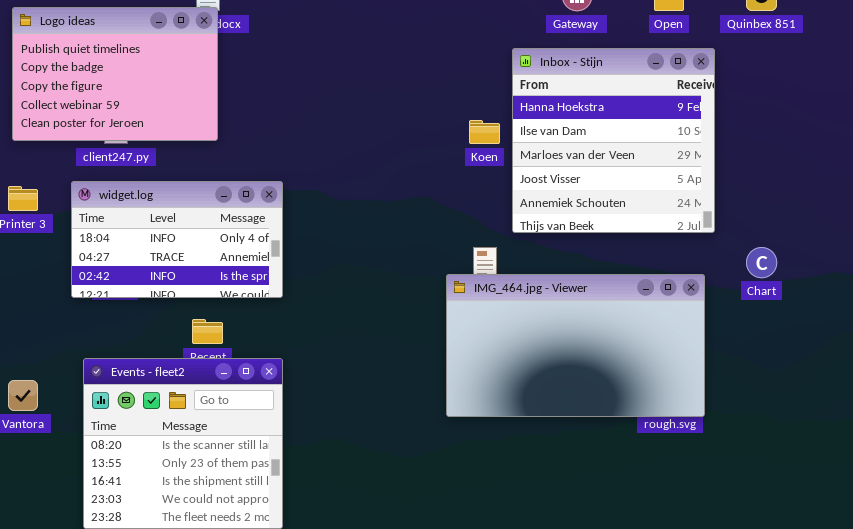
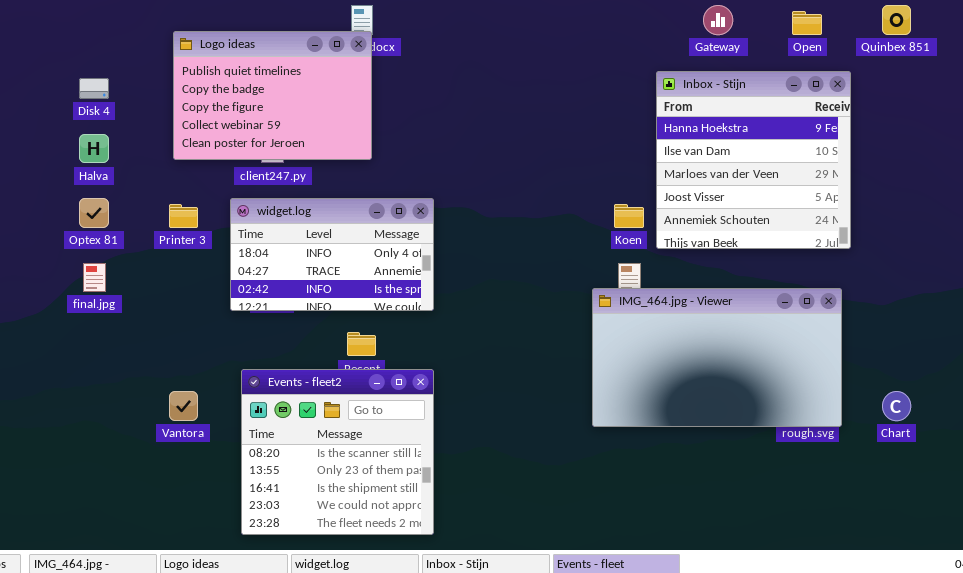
Koen: [469,120,500,144] -> [614,204,644,228], moved
Chart: [746,247,777,278] -> [882,391,911,421], moved

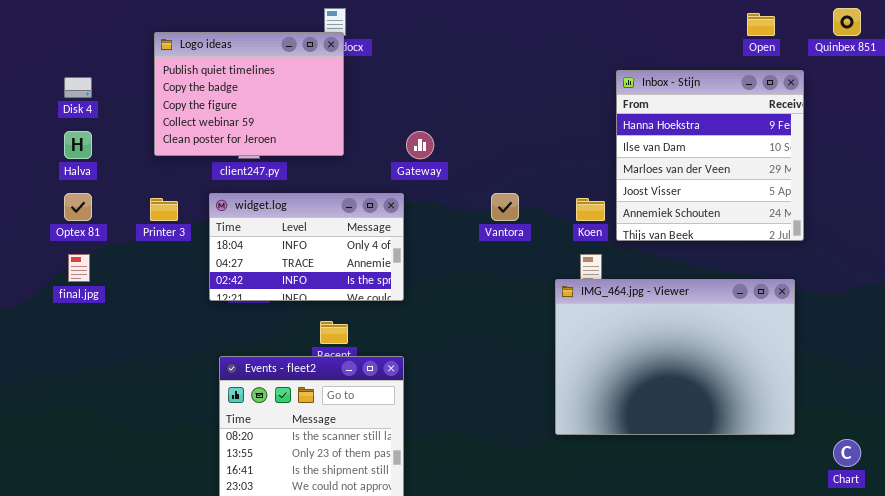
Gateway: [703,5,733,35] -> [406,131,434,159], moved
IMG_464.jpg - Viewer: [592,288,842,427] -> [555,279,795,435], resized
Vantora: [169,391,198,421] -> [491,193,519,221], moved
Chart: [882,391,911,421] -> [833,439,861,467], moved

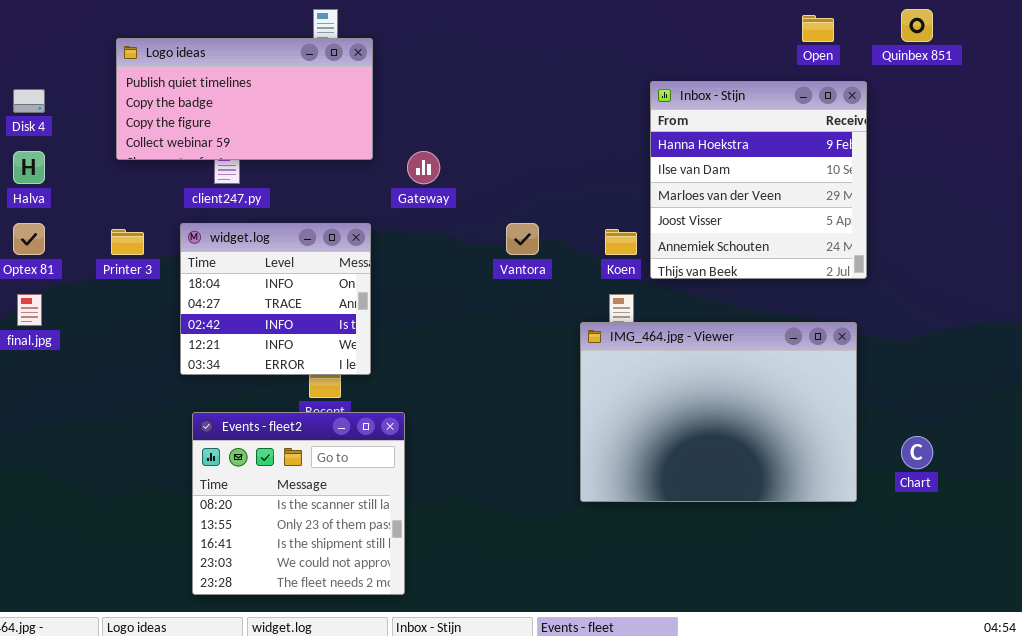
Logo ideas: [154,32,344,156] -> [116,38,373,160], resized
widget.log: [209,193,404,301] -> [180,223,371,375], resized
Chart: [833,439,861,467] -> [901,436,933,469], moved

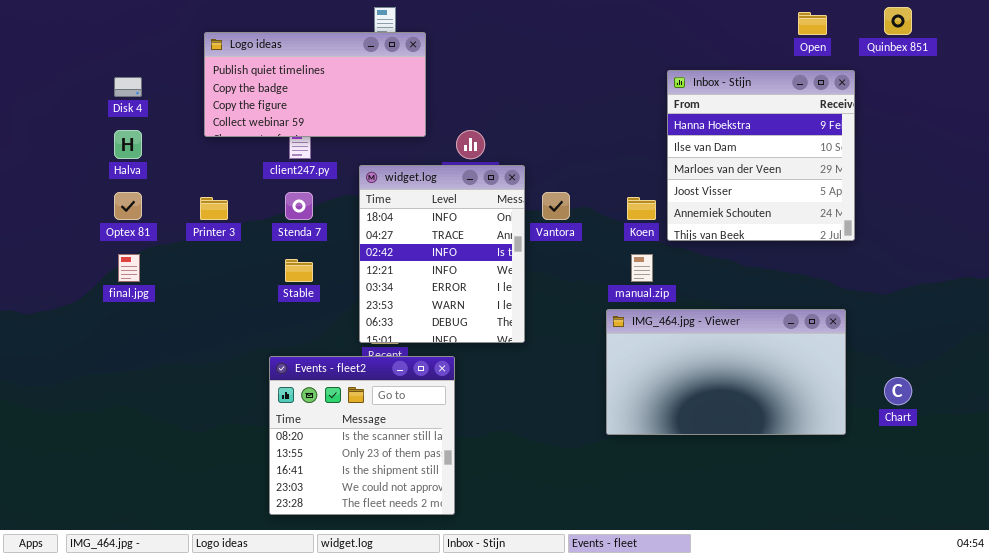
widget.log: [180,223,371,375] -> [359,165,525,343], moved, resized
IMG_464.jpg - Viewer: [580,322,857,502] -> [606,309,846,435], resized

